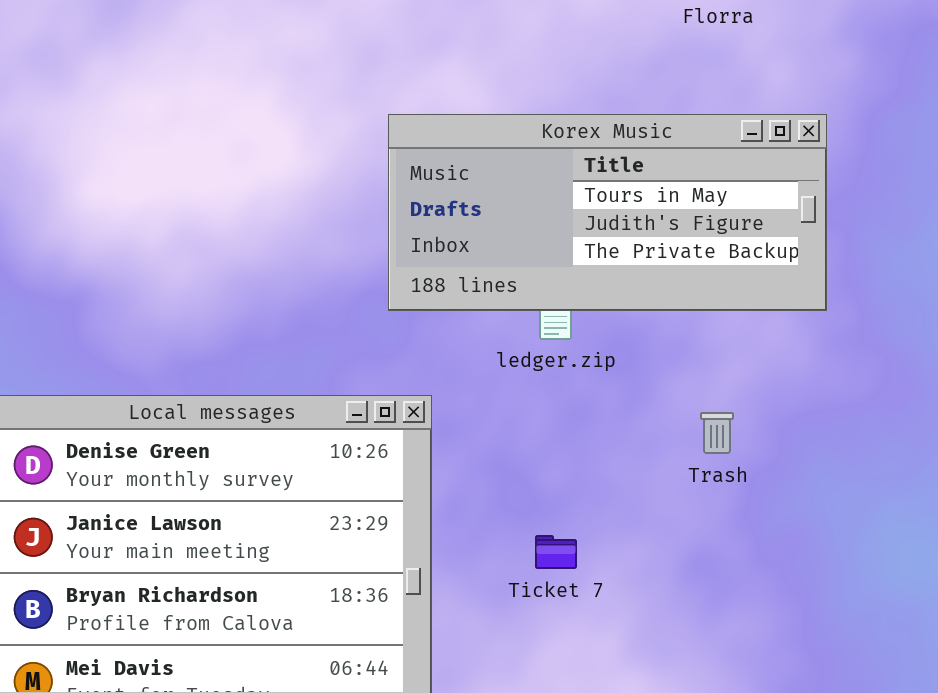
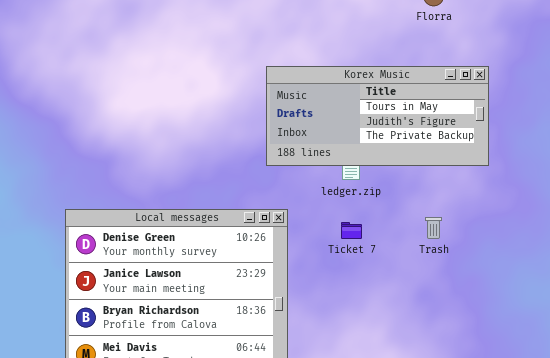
Ticket 7: [535,535,577,569] -> [341,222,362,239], moved

